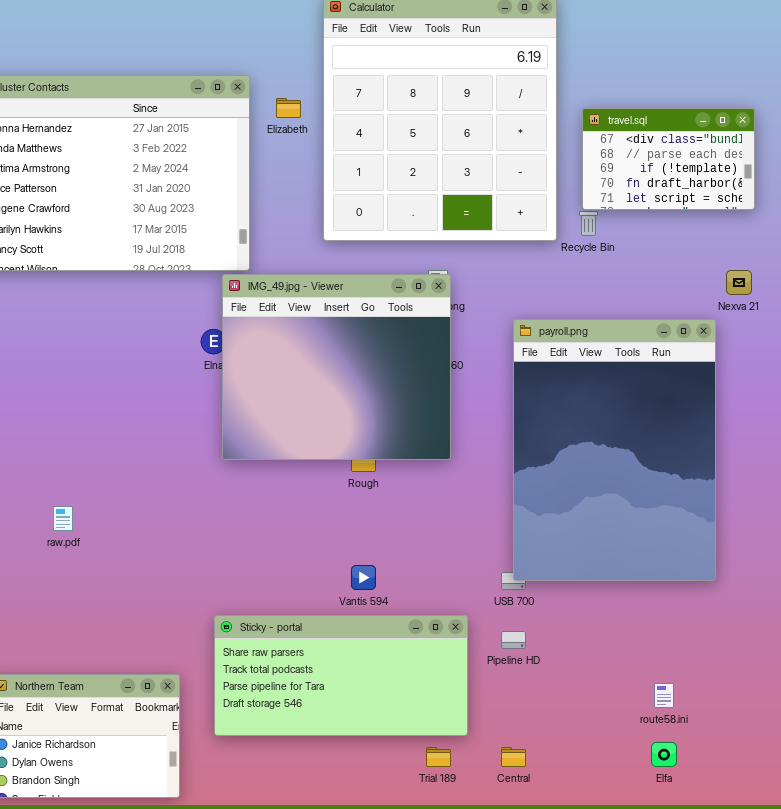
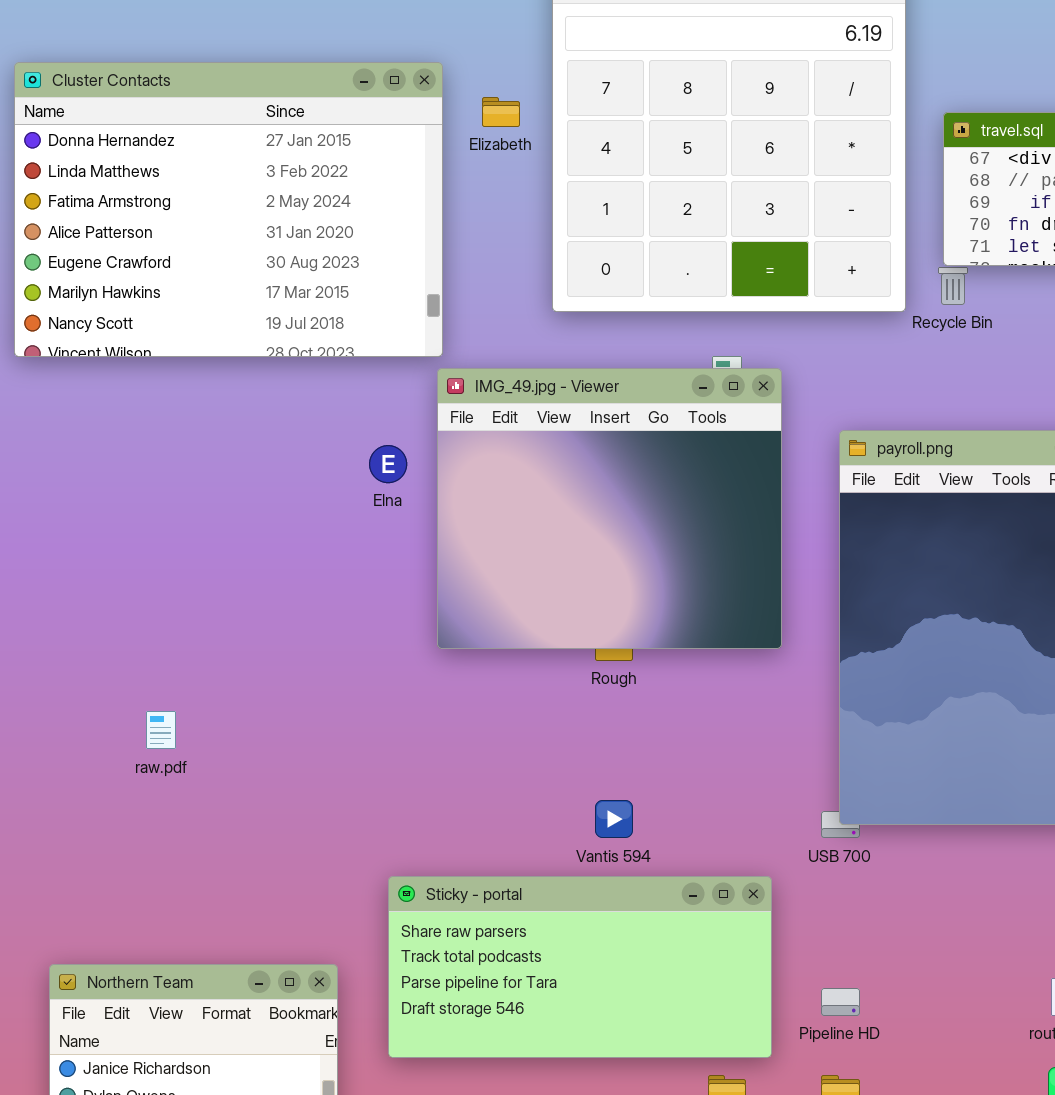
IMG_49.jpg - Viewer: [222,274,451,460] -> [437,368,782,649], moved
Pipeline HD: [501,631,526,649] -> [821,988,860,1016], moved

